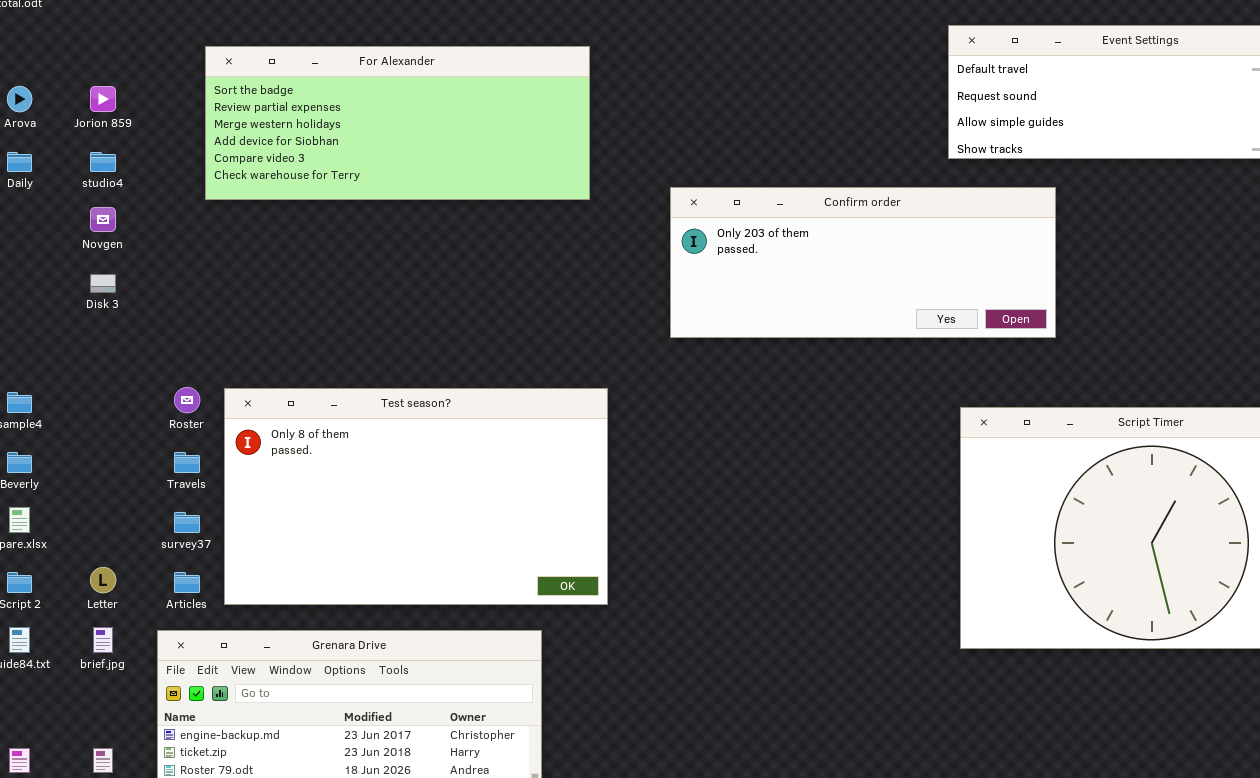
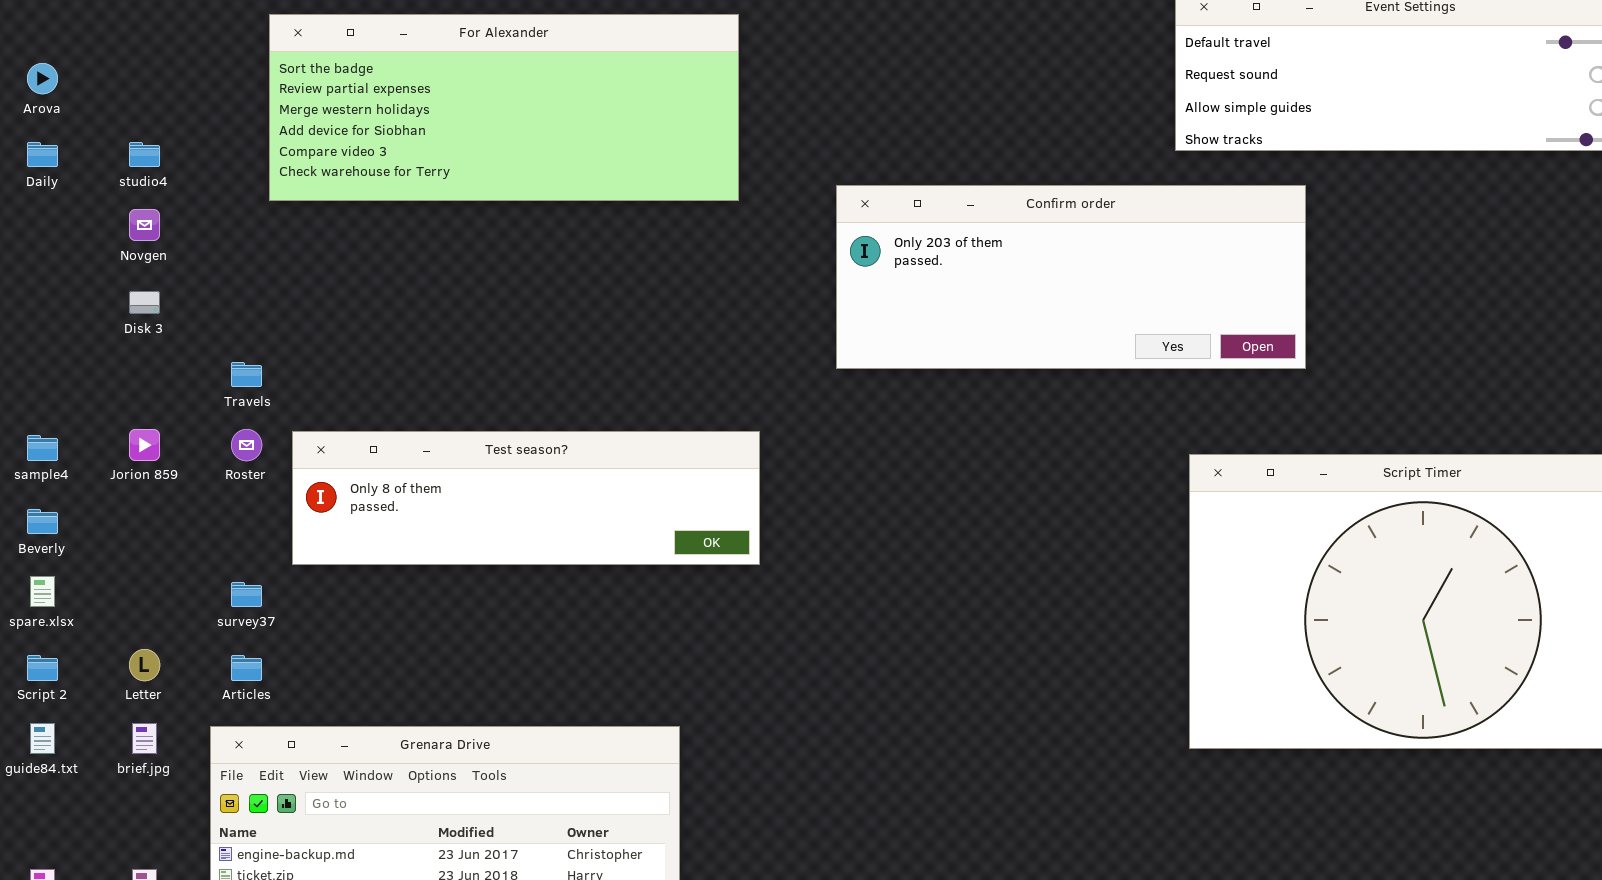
Jorion 859: [90,86,116,112] -> [129,429,160,461], moved
Test season?: [224,388,608,605] -> [292,431,760,565], resized
Travels: [174,452,200,473] -> [231,362,262,387], moved

